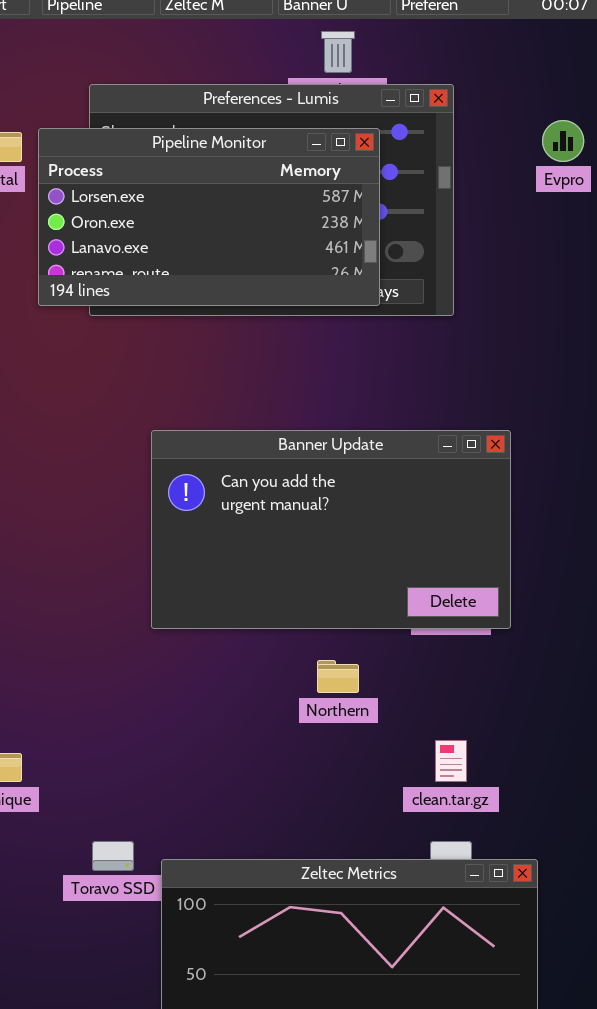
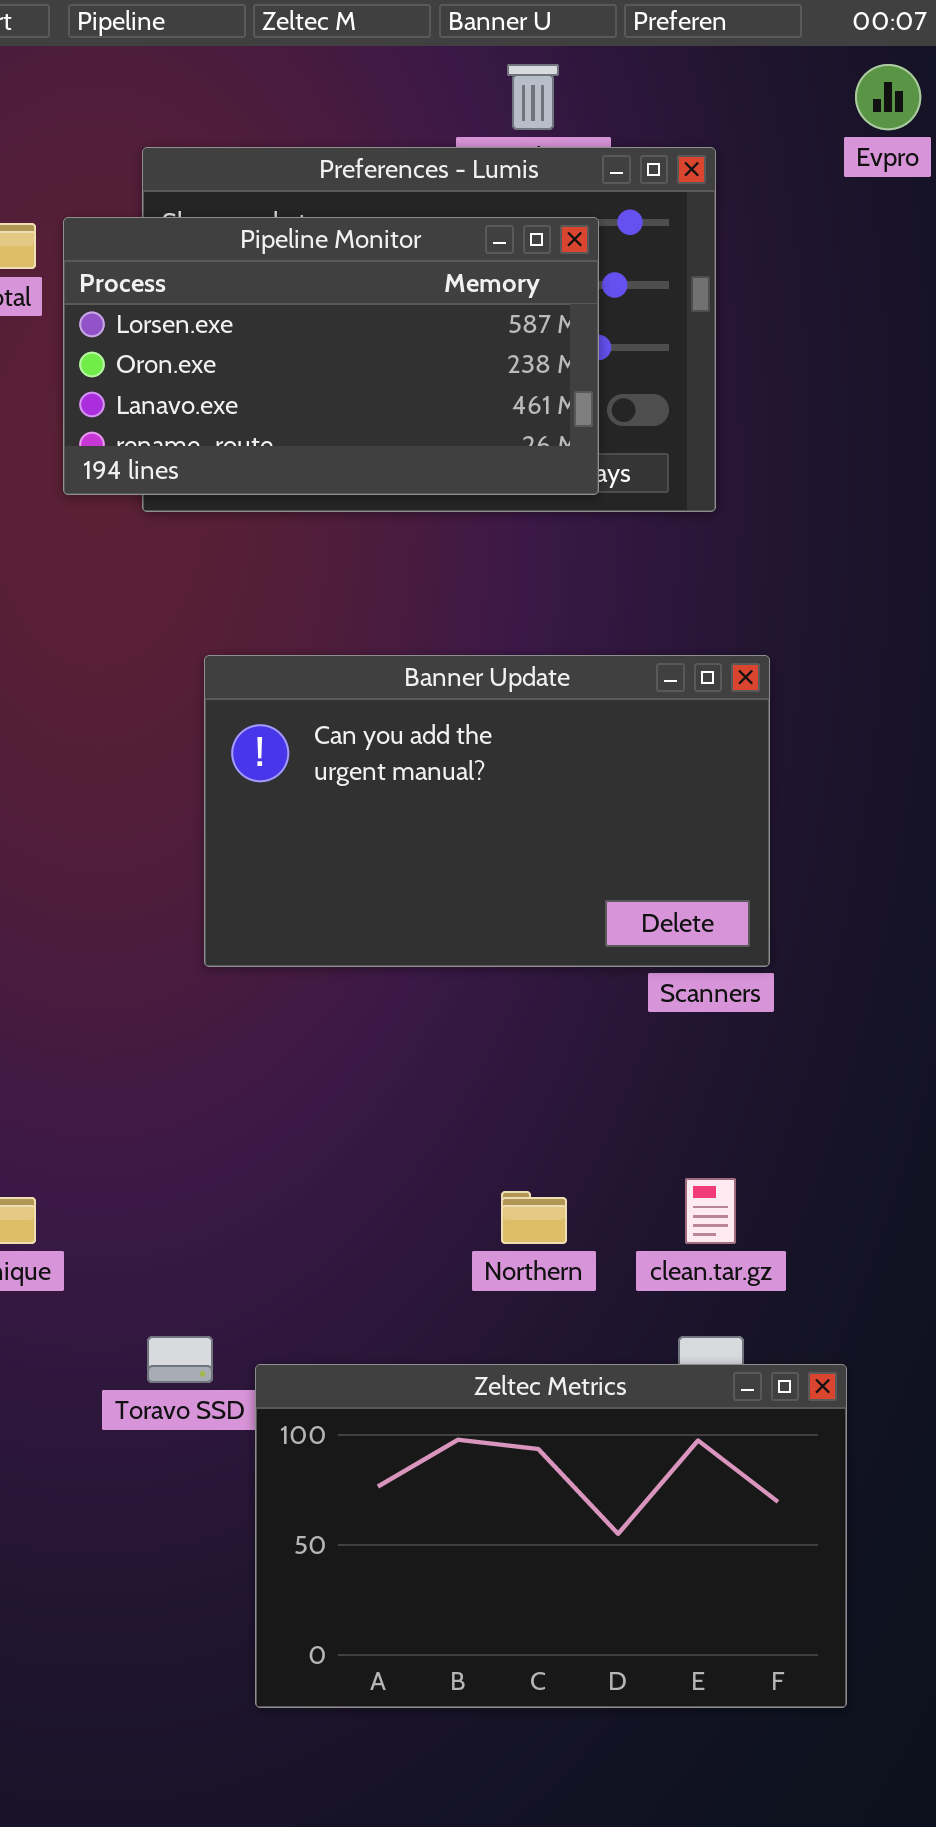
Evpro: [542,120,584,162] -> [855,64,921,130], moved
Banner Update: [151,430,511,629] -> [204,655,770,967], moved
Northern: [317,660,359,693] -> [501,1191,567,1244], moved

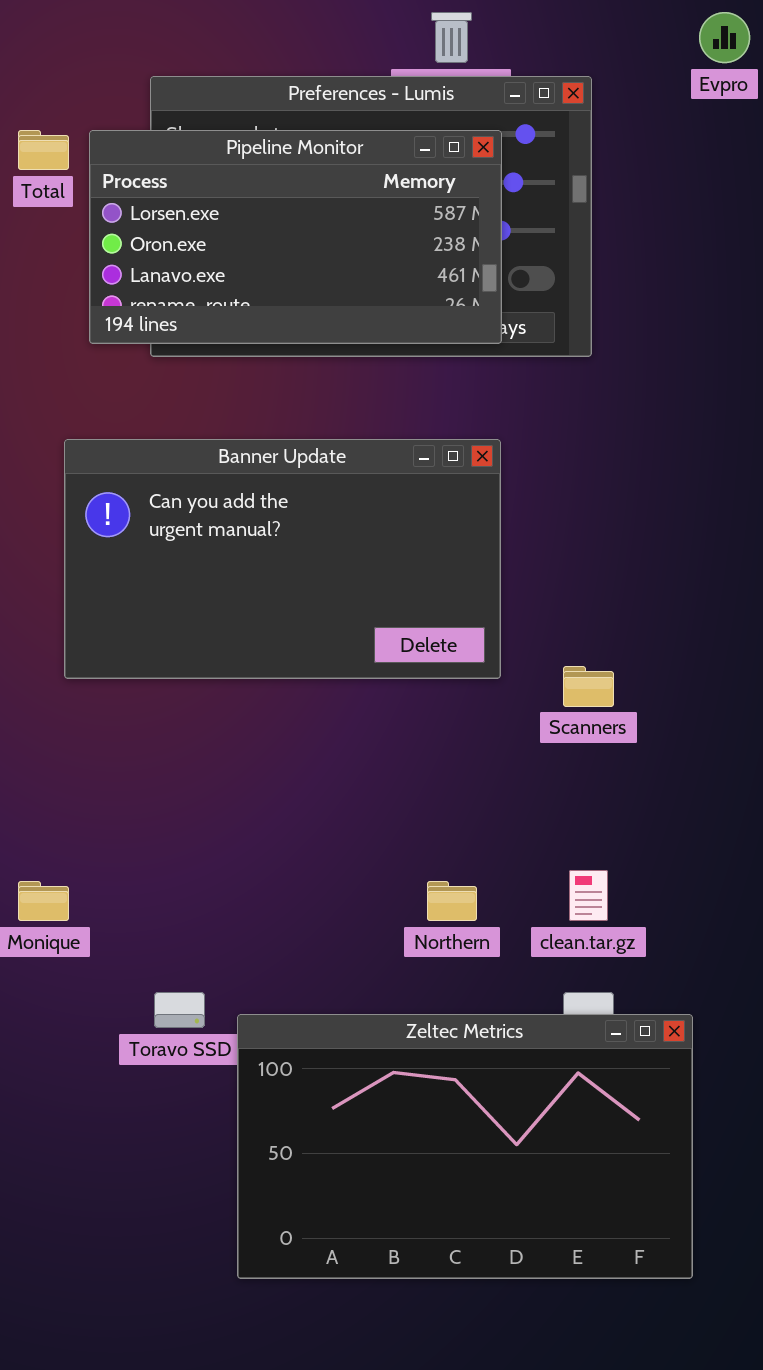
Banner Update: [204,655,770,967] -> [64,439,501,679], moved

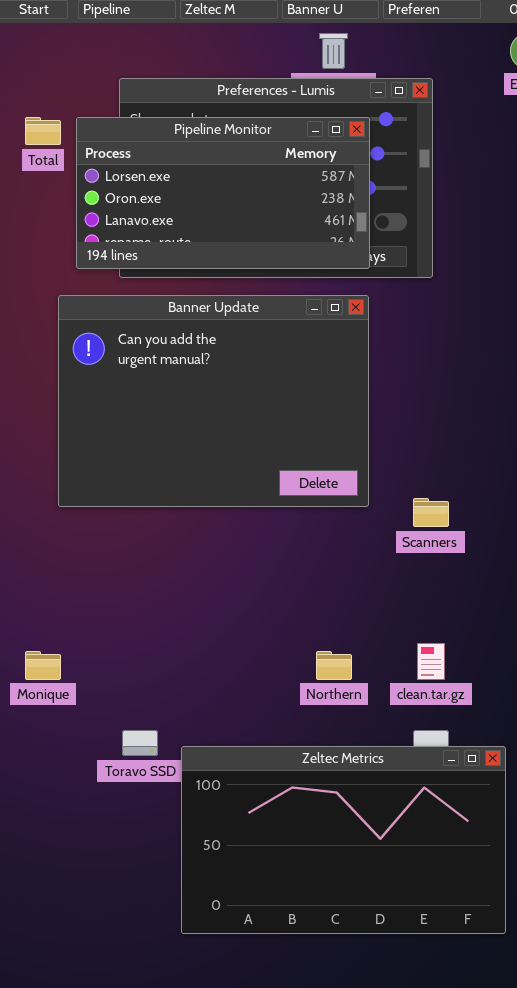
Banner Update: [64,439,501,679] -> [58,295,369,507], resized

